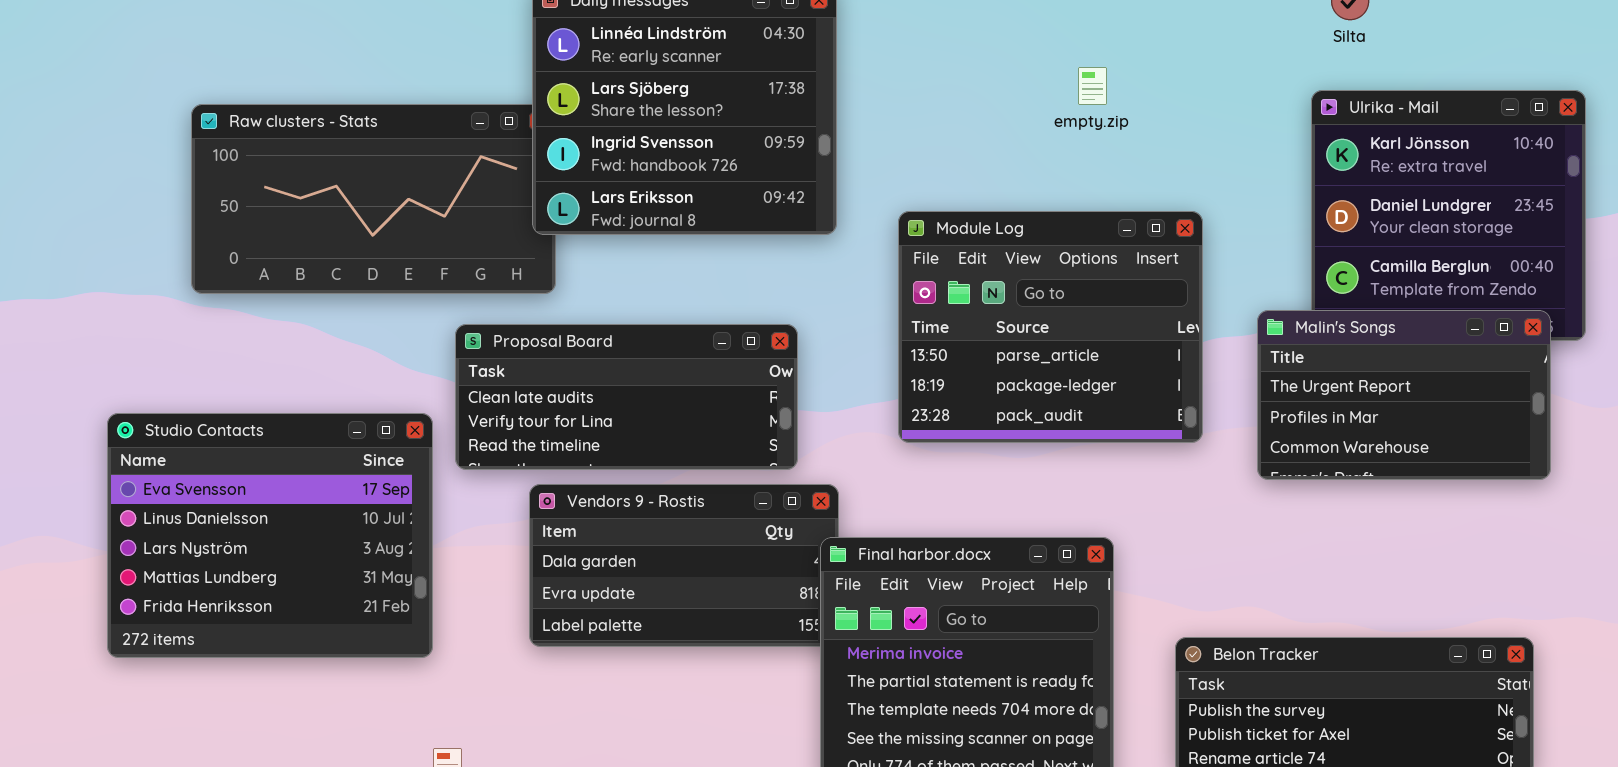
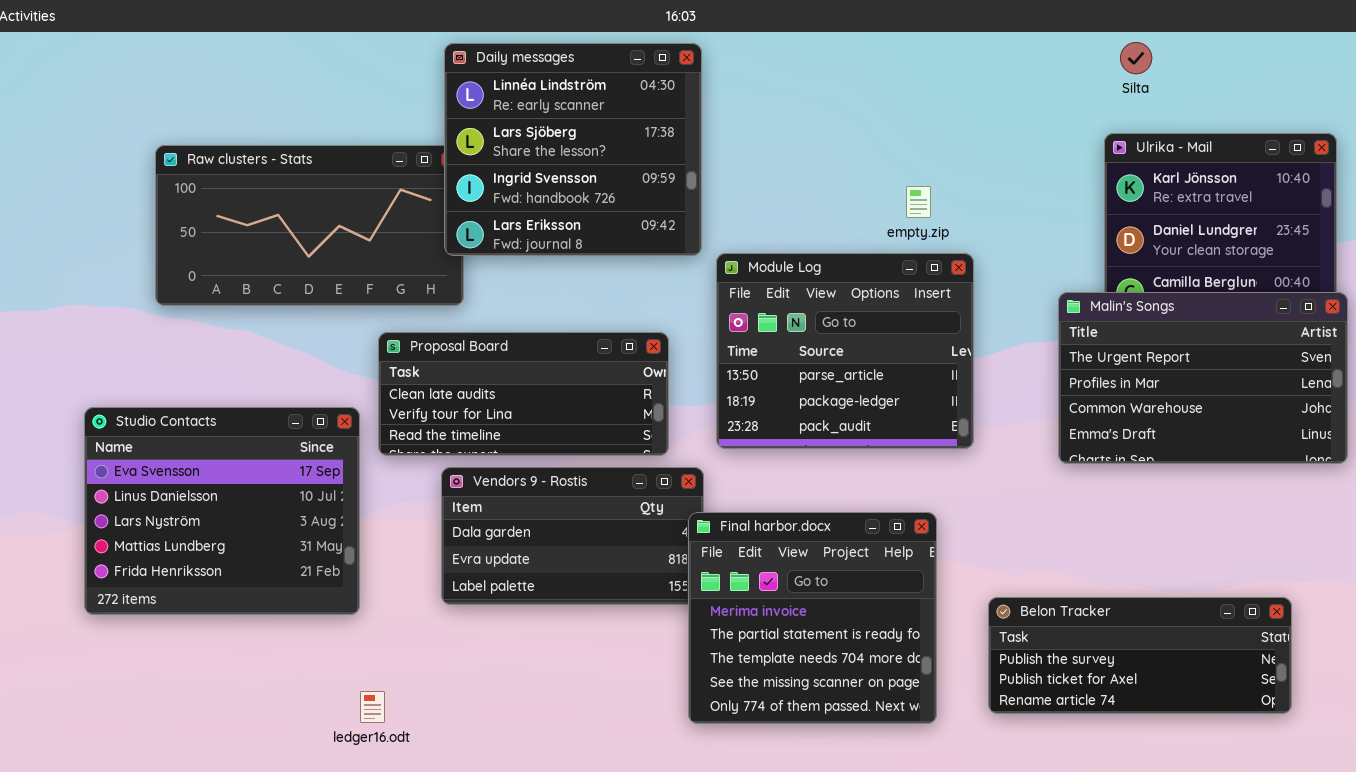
empty.zip: [1078,67,1107,105] -> [906,186,931,218], moved
Module Log: [898,211,1203,443] -> [716,253,974,449], moved
Malin's Songs: [1257,310,1551,480] -> [1058,292,1348,464], resized

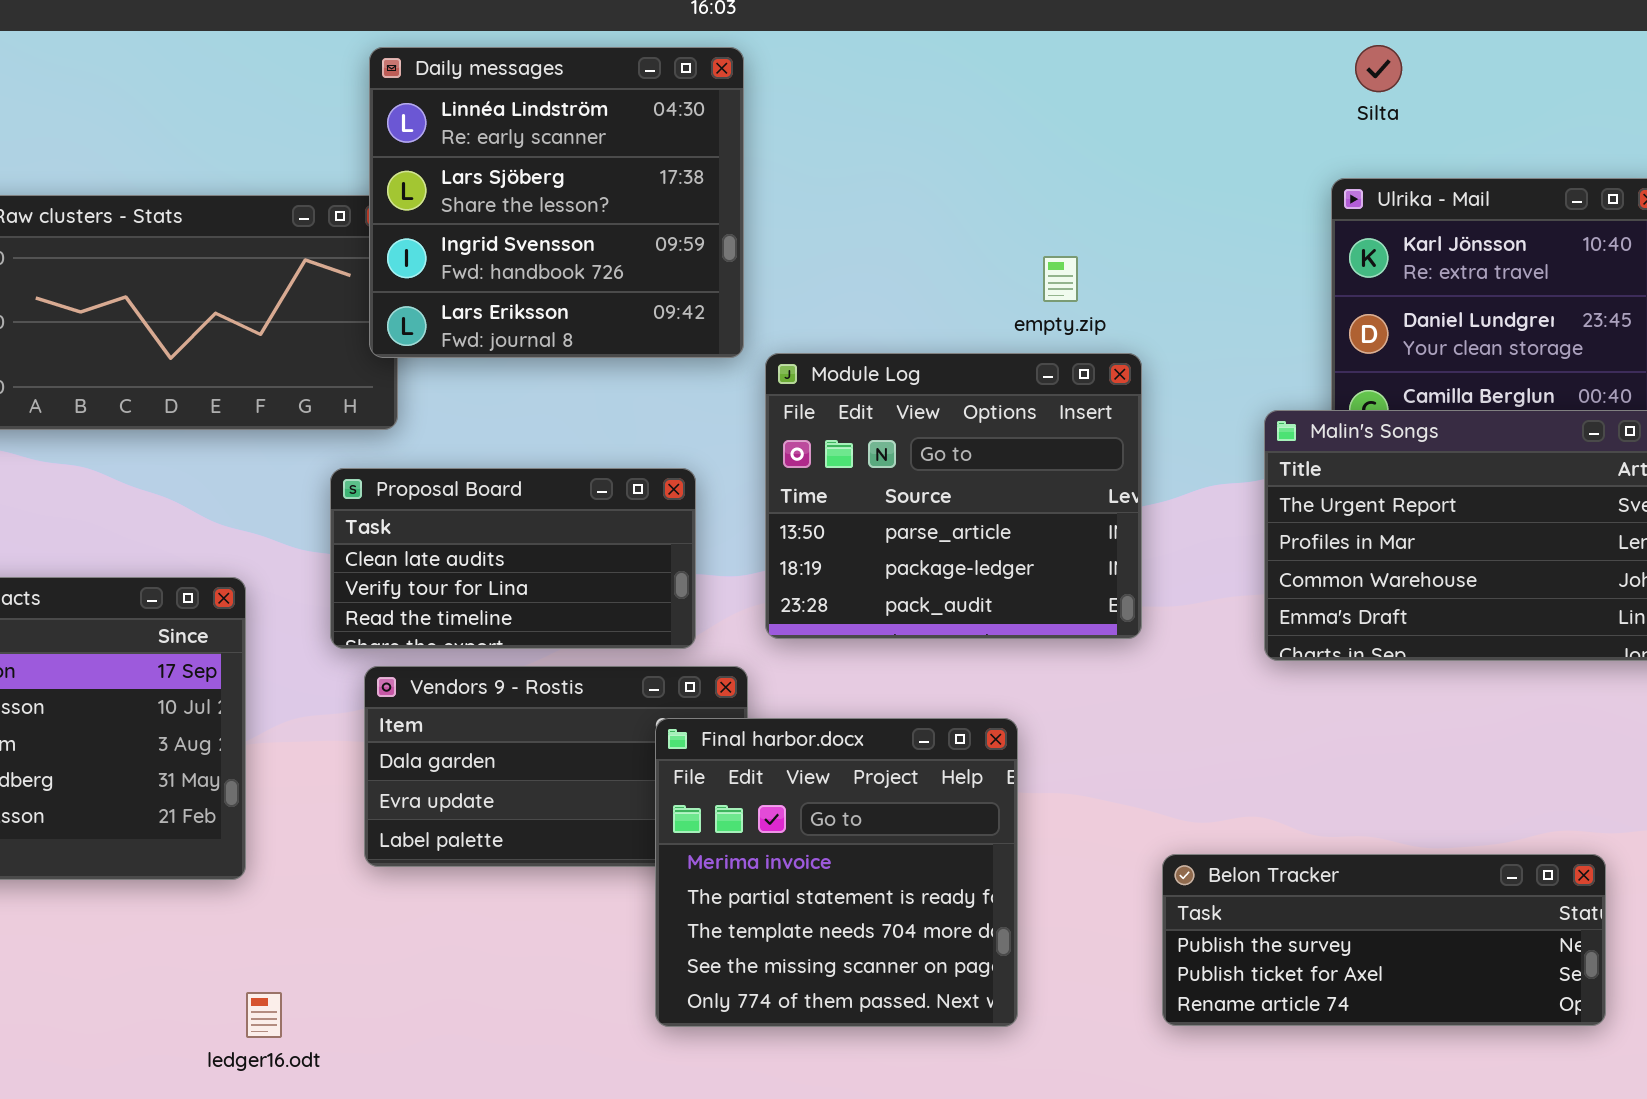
Proposal Board: [378,332,669,456] -> [330,468,696,649], resized
Final harbor.docx: [688,512,937,724] -> [655,718,1018,1027], moved

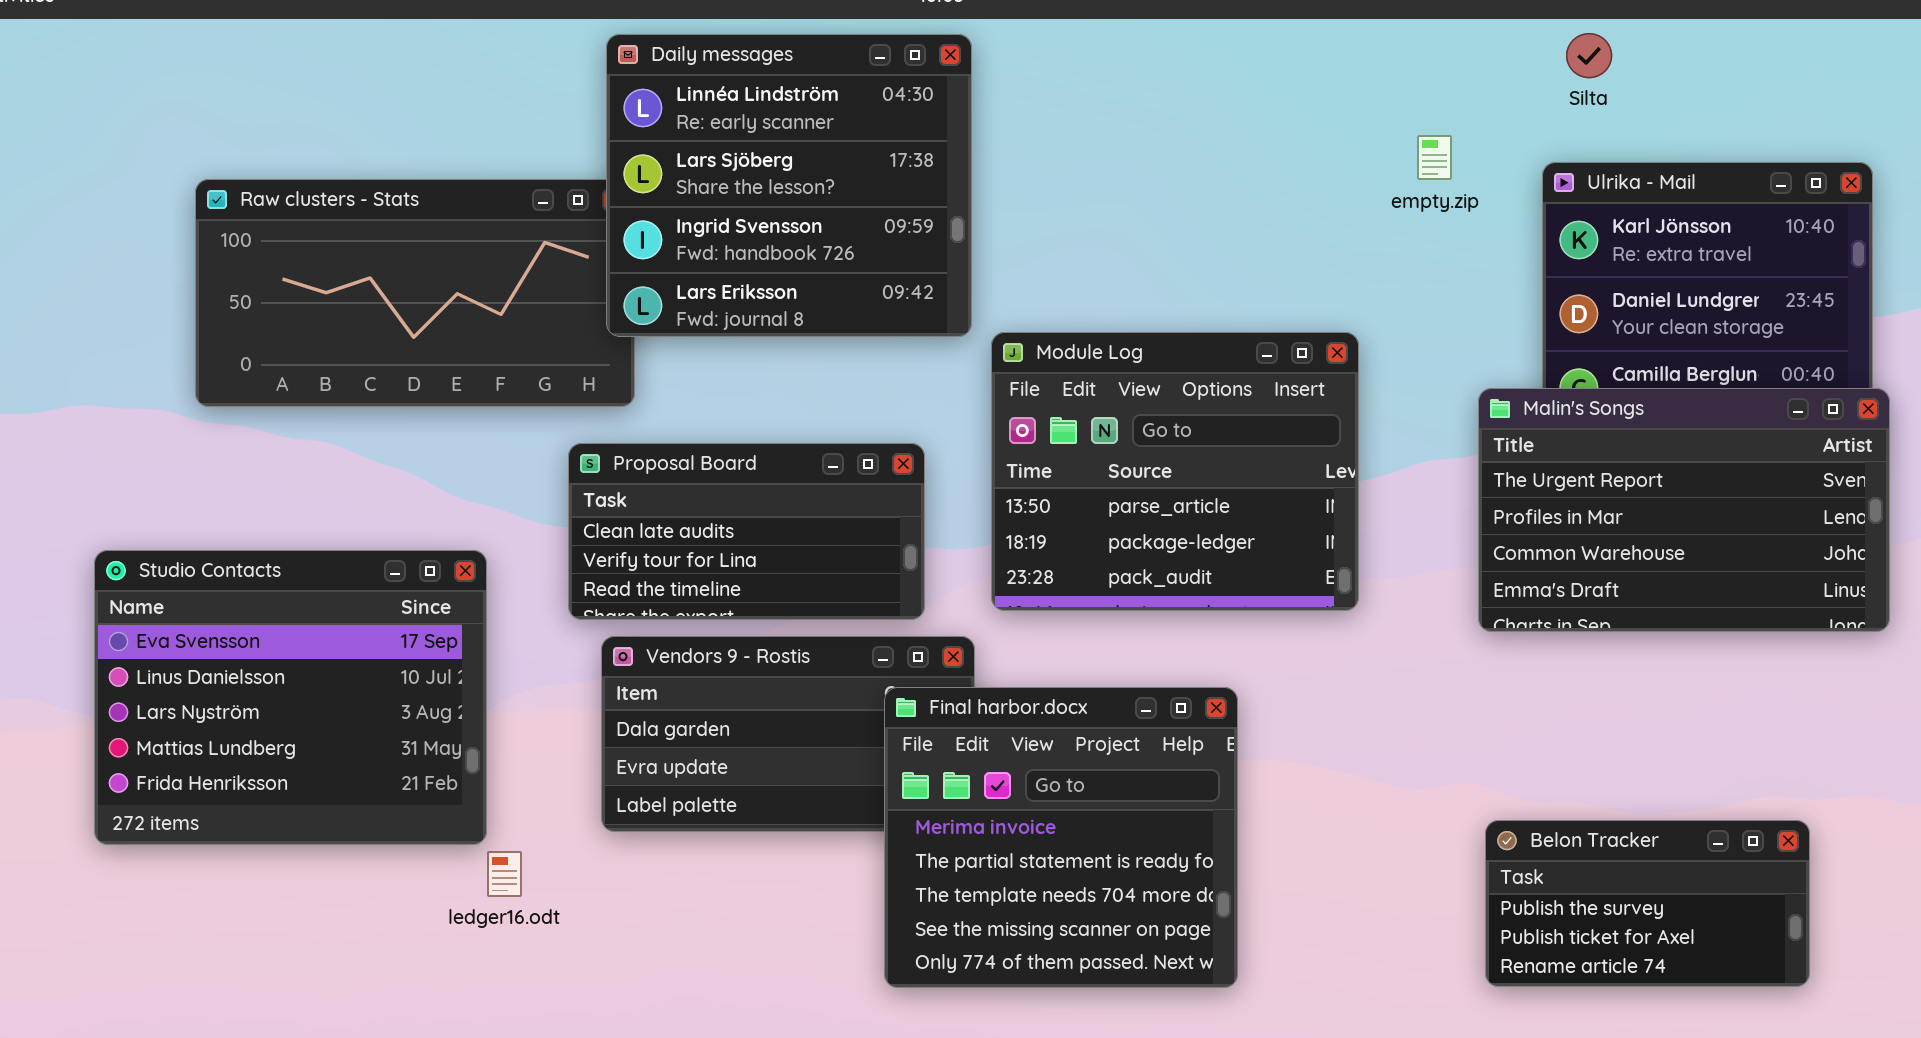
empty.zip: [1043,256,1078,302] -> [1417,135,1452,180], moved
Belon Tracker: [1162,854,1606,1026] -> [1485,820,1810,987], resized
ledger16.odt: [246,992,282,1038] -> [487,851,522,897], moved

